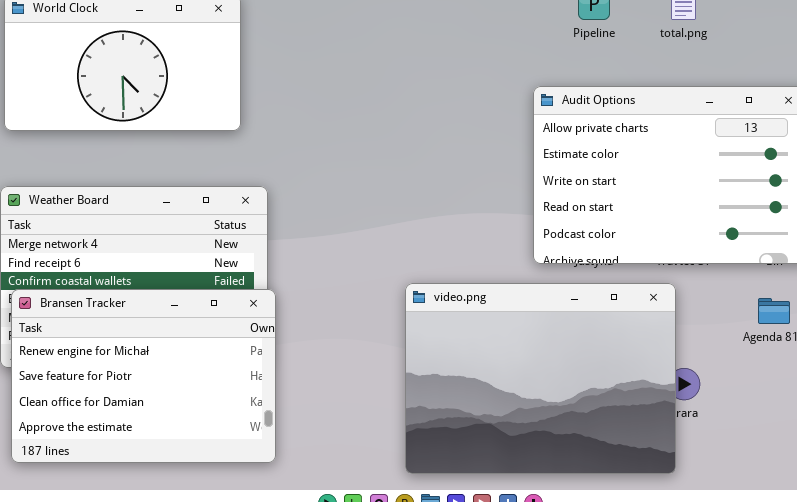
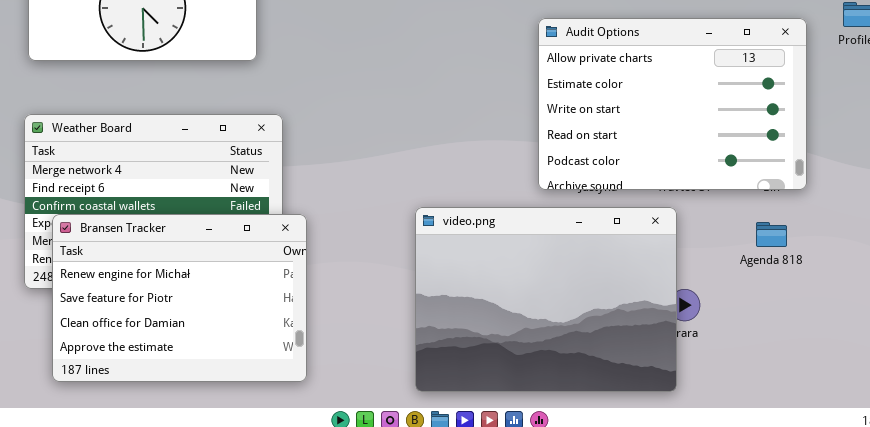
Bransen Tracker: [11,289,276,463] -> [52,214,307,382], moved

